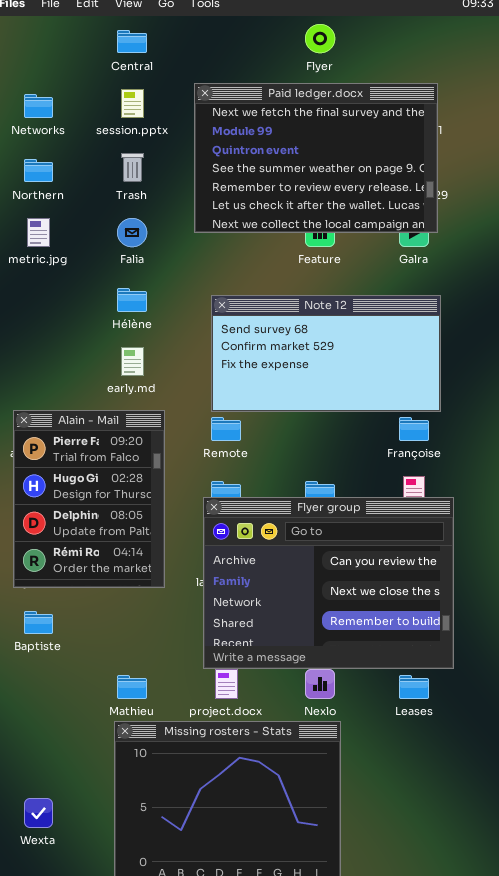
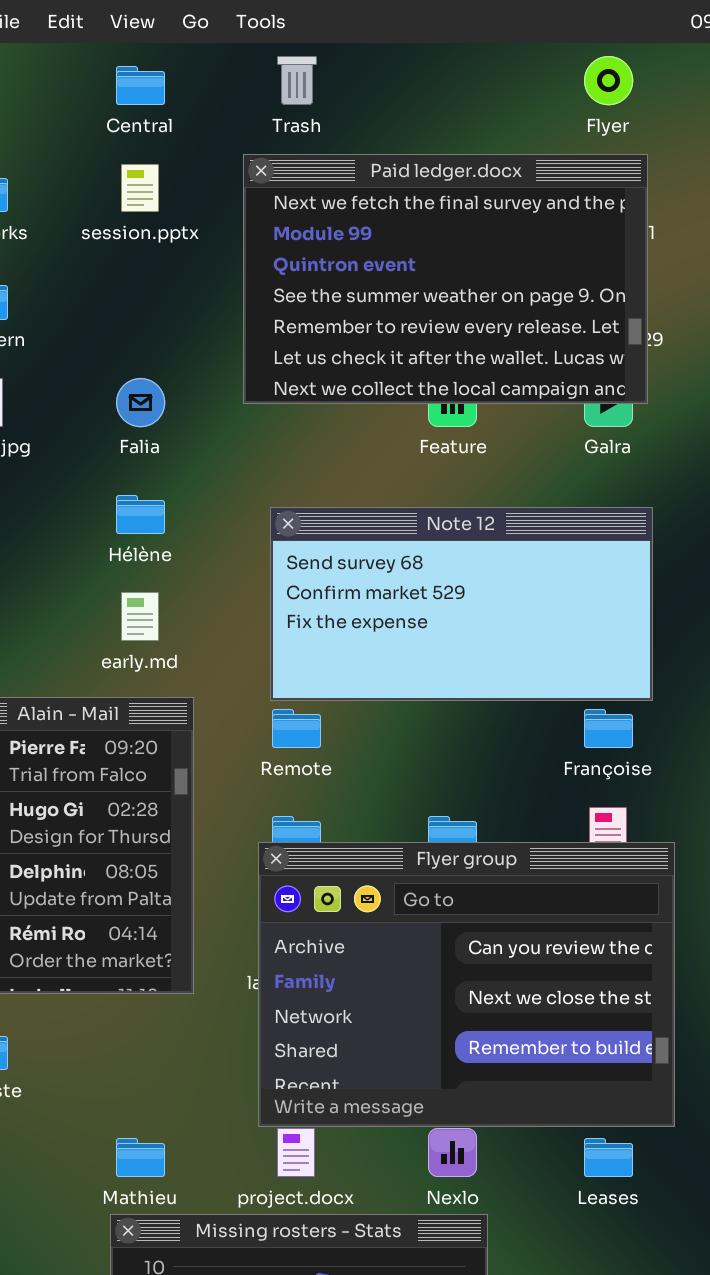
Flyer: [305,24,335,53] -> [584,56,633,105], moved
Trash: [121,153,144,182] -> [277,56,317,105], moved

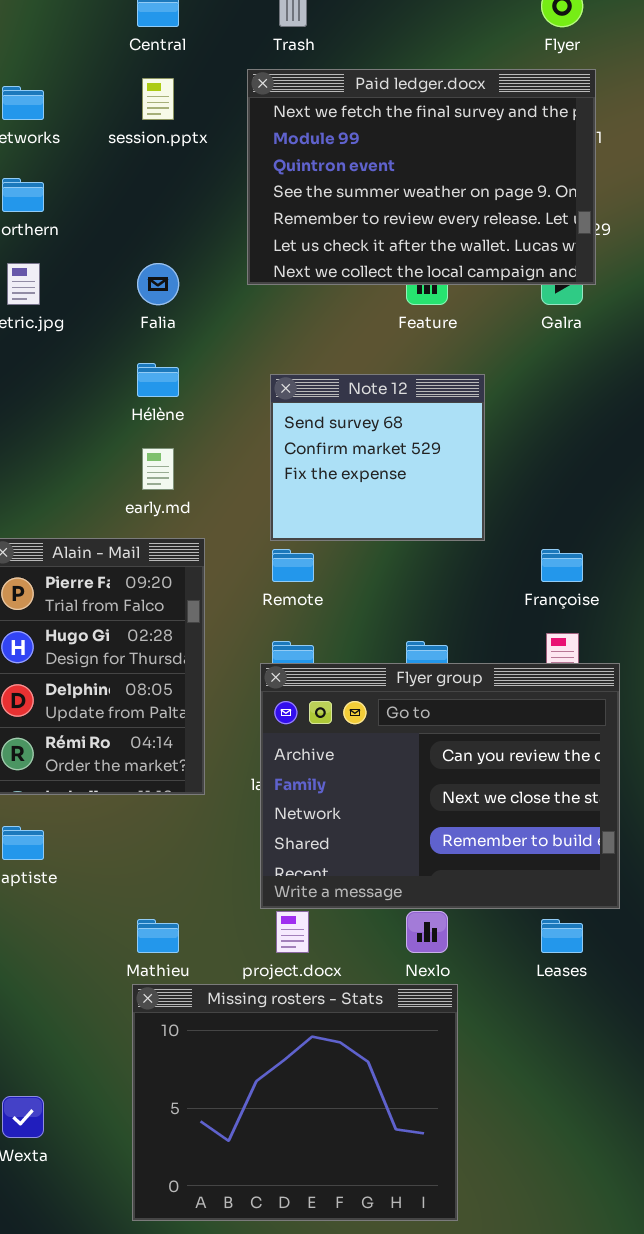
Note 12: [270,507,653,701] -> [270,374,485,541], resized

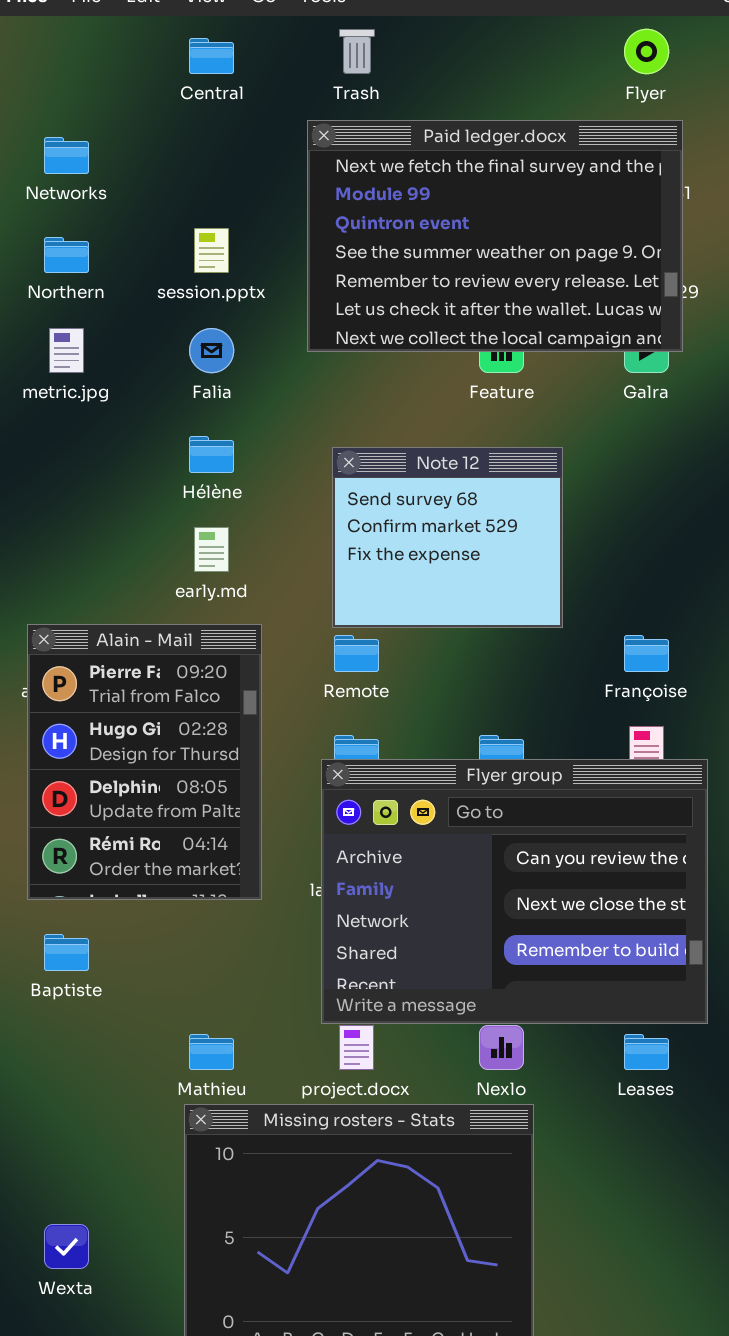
session.pptx: [142,78,174,120] -> [194,228,229,273], moved

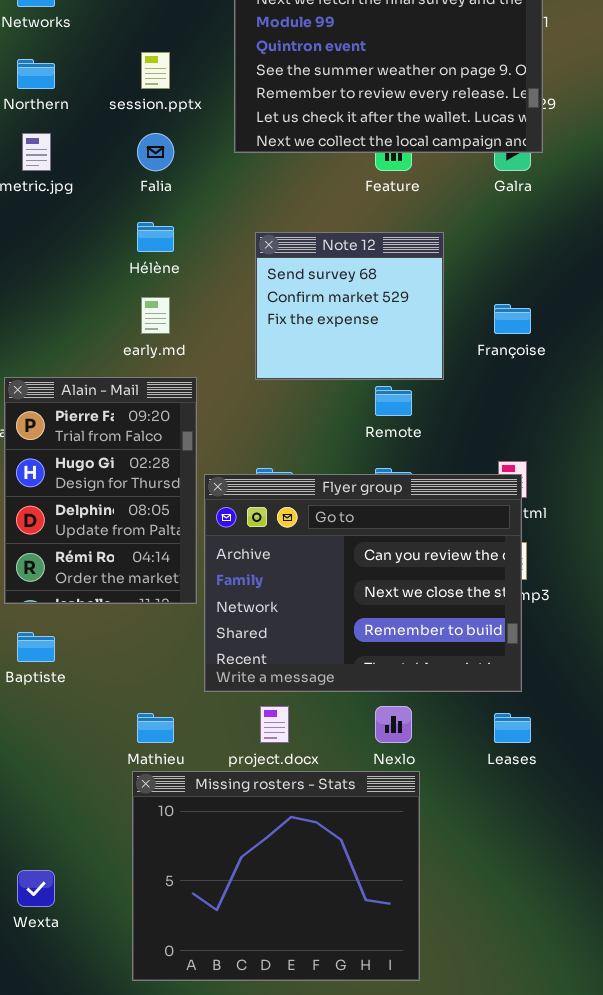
Remote: [334,635,379,672] -> [375,386,412,416], moved
Françoise: [624,635,669,672] -> [494,304,531,334], moved
Flyer group: [321,759,708,1024] -> [204,474,522,692], moved

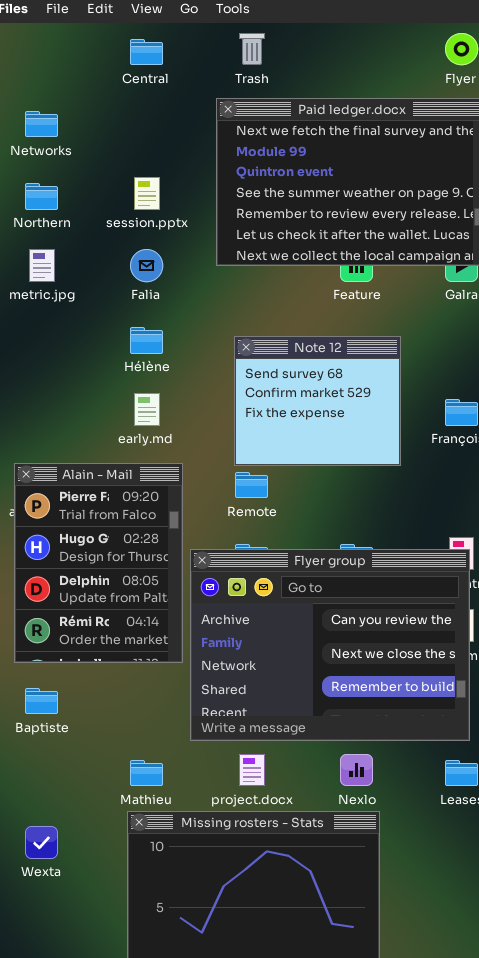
Remote: [375,386,412,416] -> [235,472,268,498], moved
Wexta: [17,870,55,907] -> [25,826,58,859], moved

